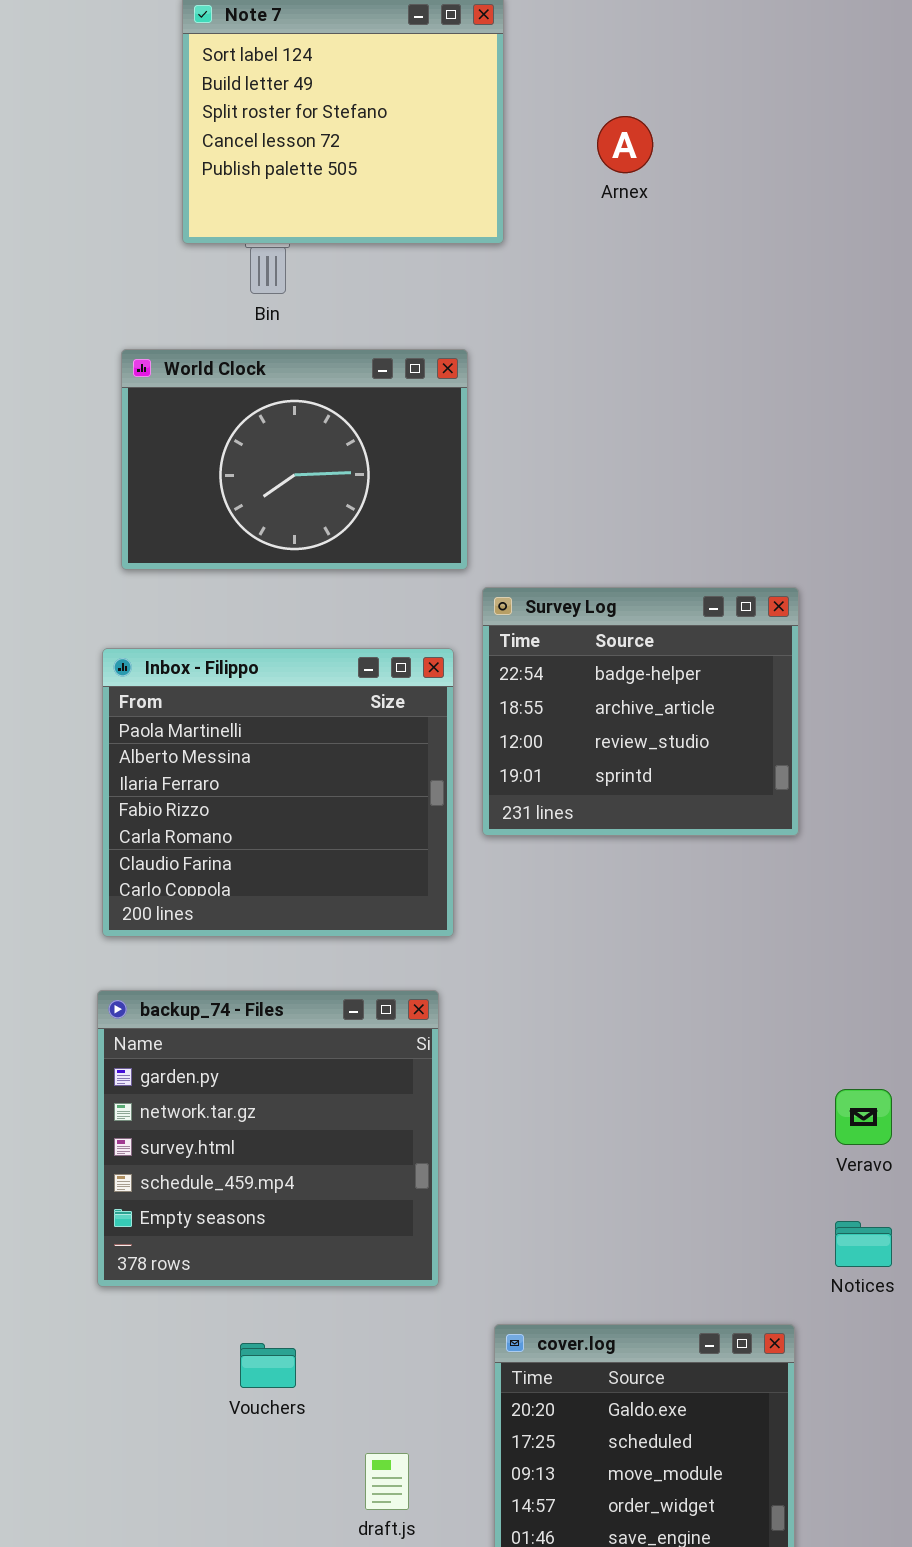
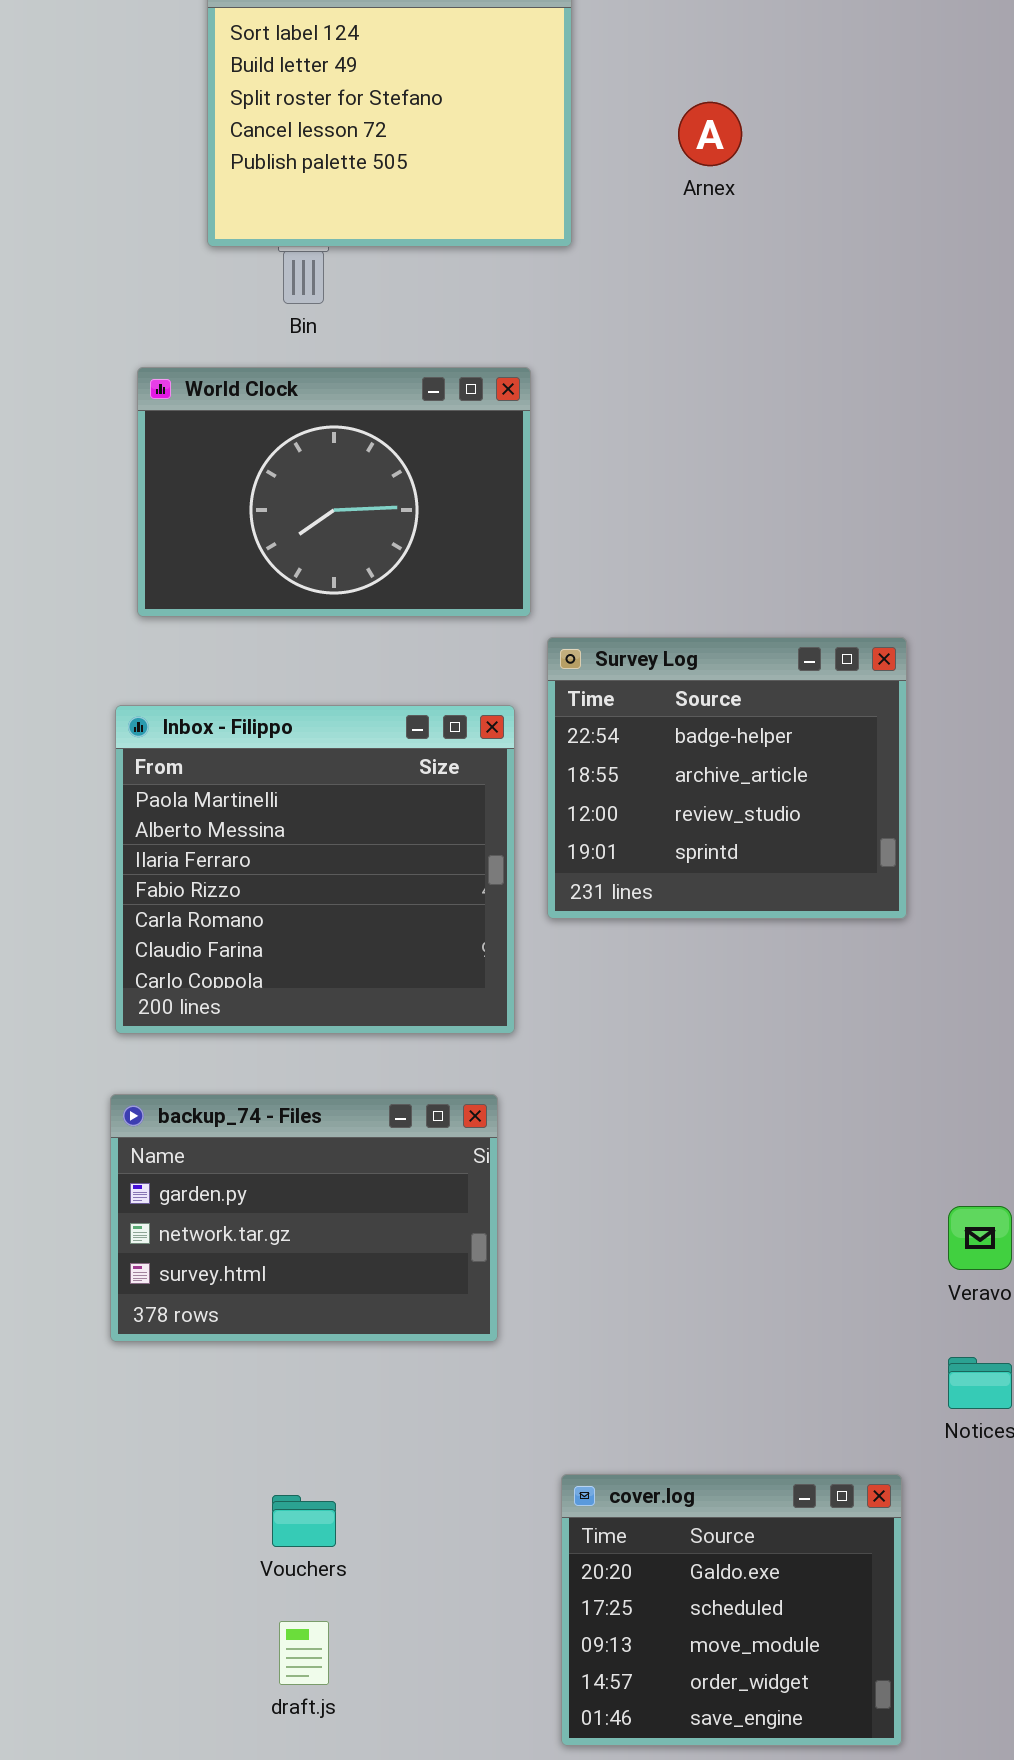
backup_74 - Files: [97,990,439,1287] -> [110,1094,498,1342], resized
draft.js: [365,1453,409,1510] -> [279,1621,329,1685], moved

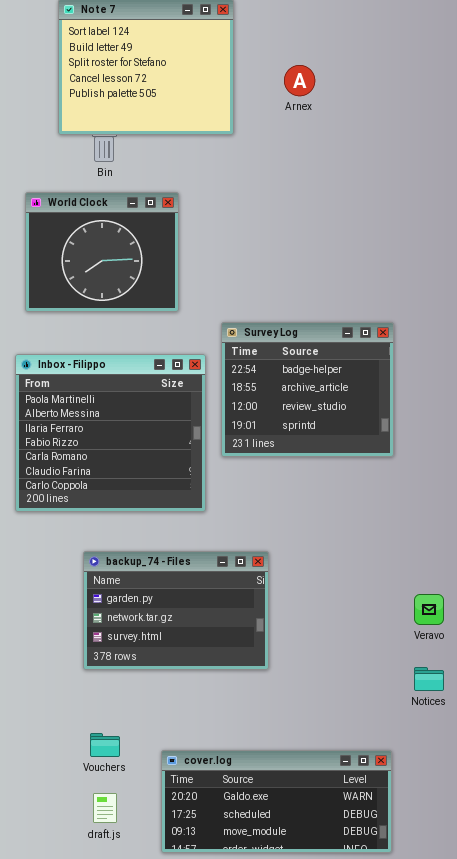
World Clock: [137,367,531,617] -> [25,192,179,312], resized
backup_74 - Files: [110,1094,498,1342] -> [83,551,269,670], moved
cover.log: [561,1474,902,1746] -> [161,750,392,853], resized

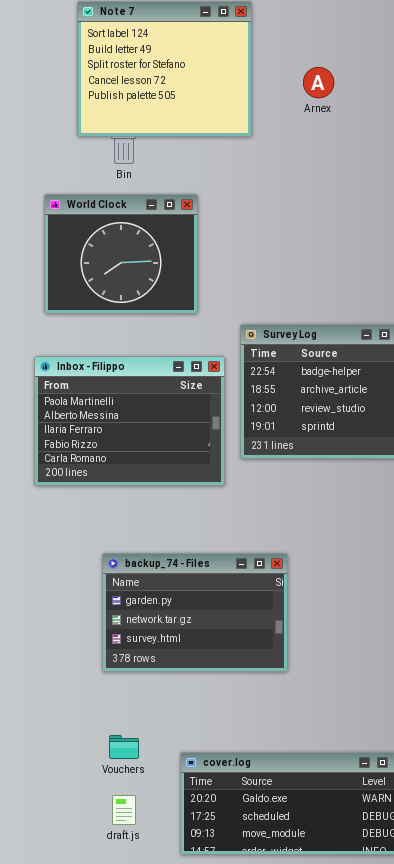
Inbox - Filippo: [15,354,206,512] -> [34,356,225,486], resized

